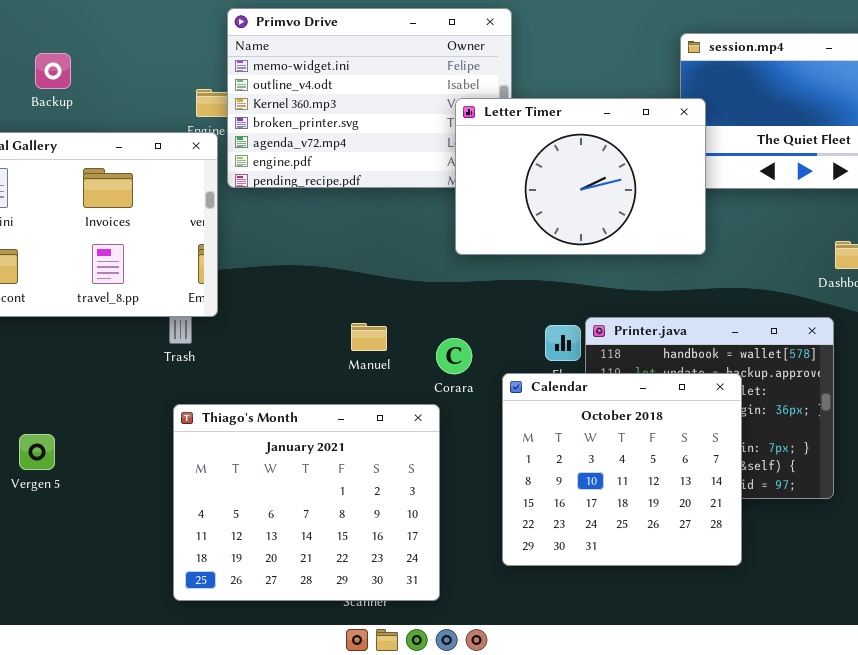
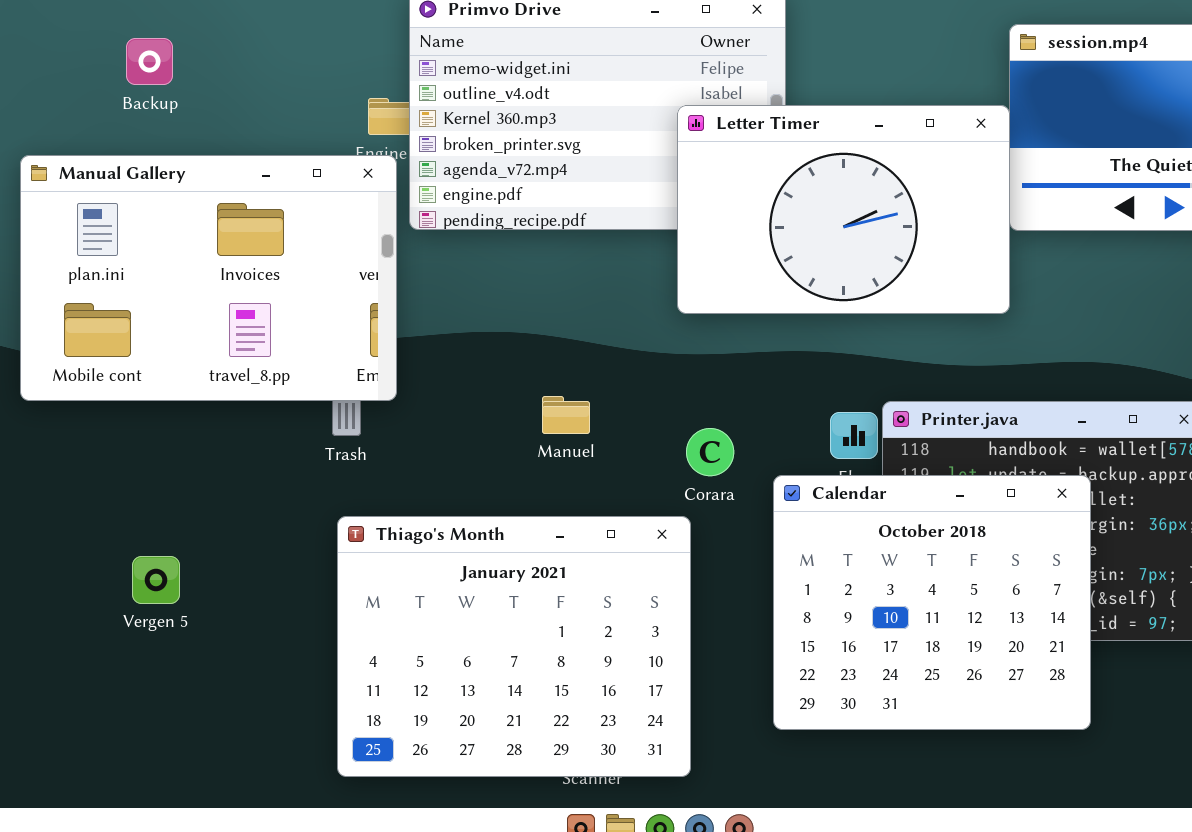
Backup: [35,53,71,89] -> [126,38,173,85], moved
Letter Timer: [455,98,706,255] -> [677,105,1010,314], moved
Manuel: [351,323,387,351] -> [542,396,590,434], moved

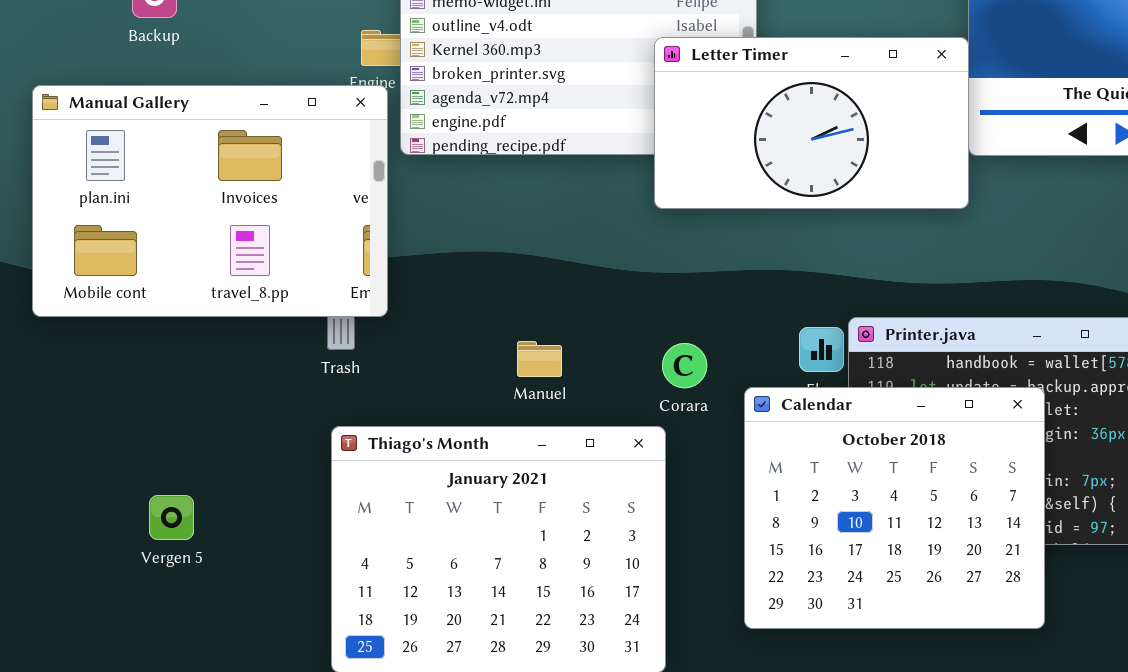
Letter Timer: [677,105,1010,314] -> [654,37,969,209], resized
Manuel: [542,396,590,434] -> [517,341,562,377], moved
Vergen 5: [132,556,180,604] -> [149,495,194,540], moved

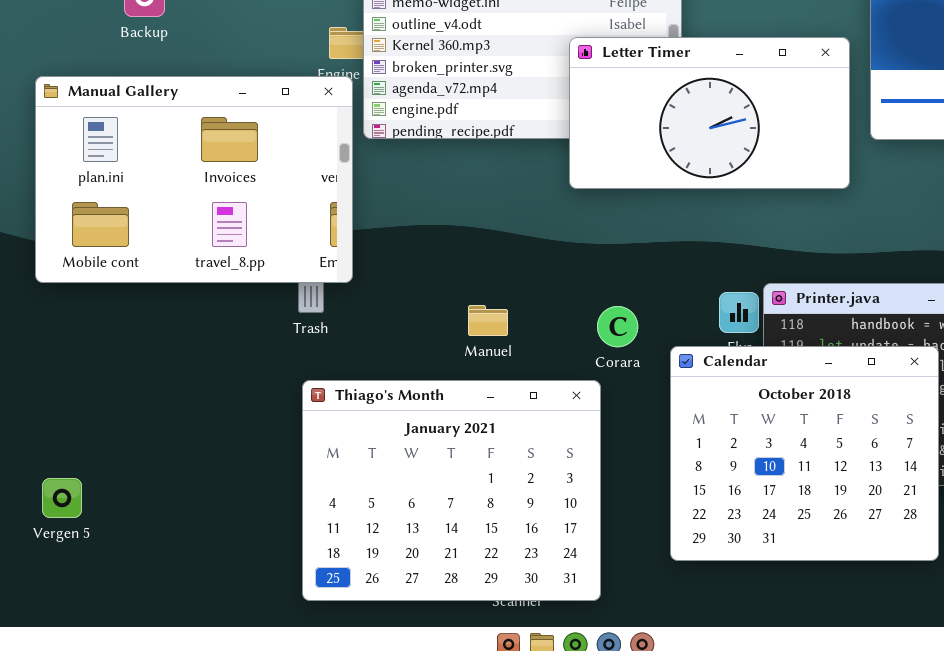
Letter Timer: [654,37,969,209] -> [569,37,850,189], moved
Vergen 5: [149,495,194,540] -> [42,478,82,518], moved

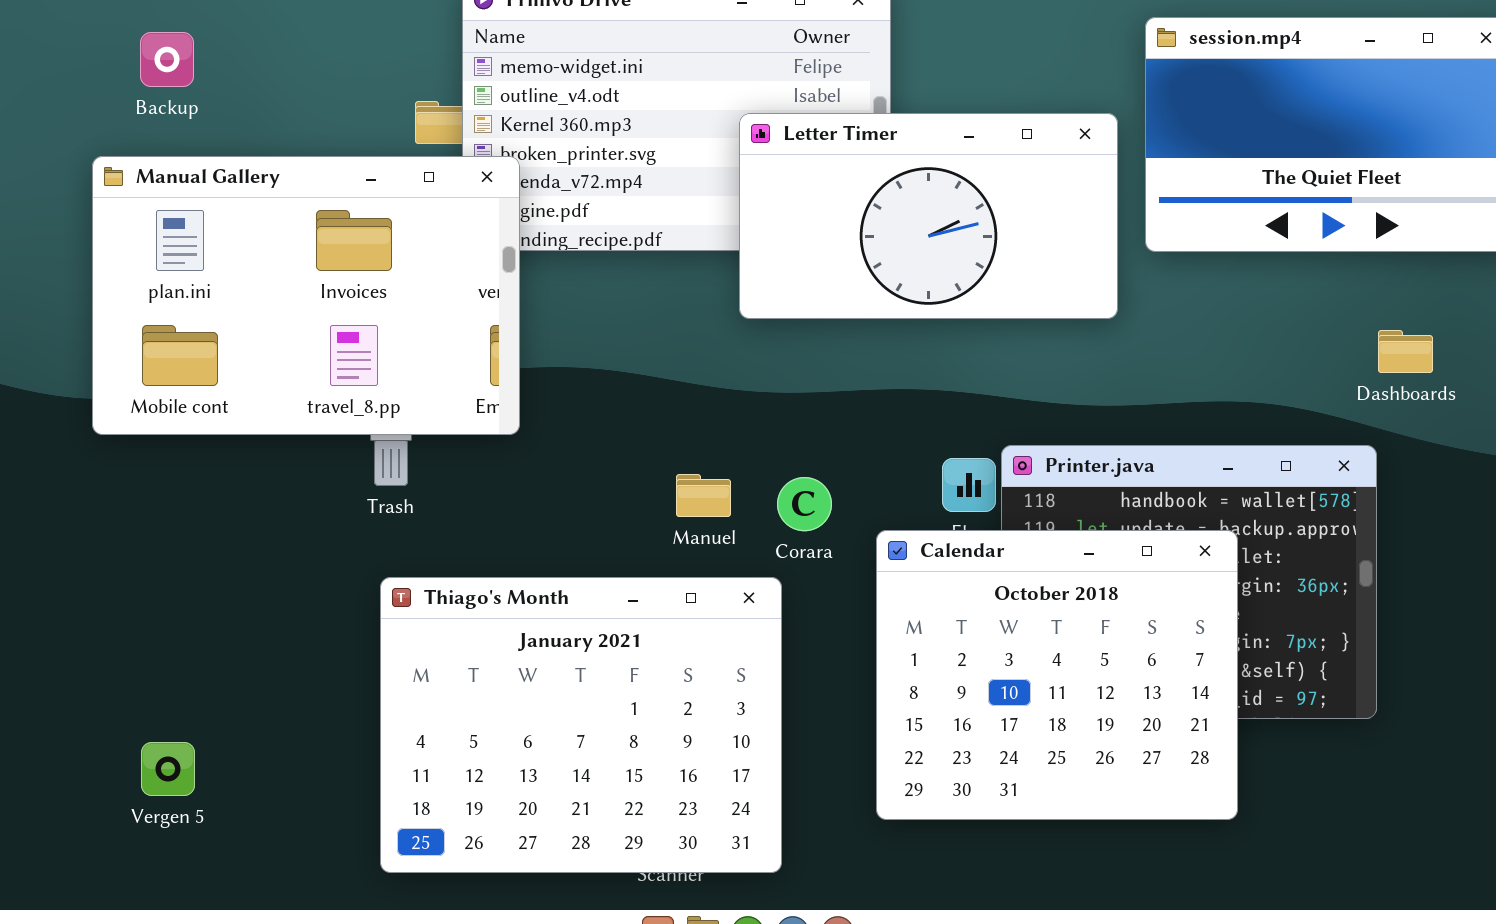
Manual Gallery: [35,76,353,283] -> [92,156,520,435], moved
Manuel: [468,305,508,336] -> [676,474,731,517], moved
Vergen 5: [42,478,82,518] -> [141,742,195,796], moved

